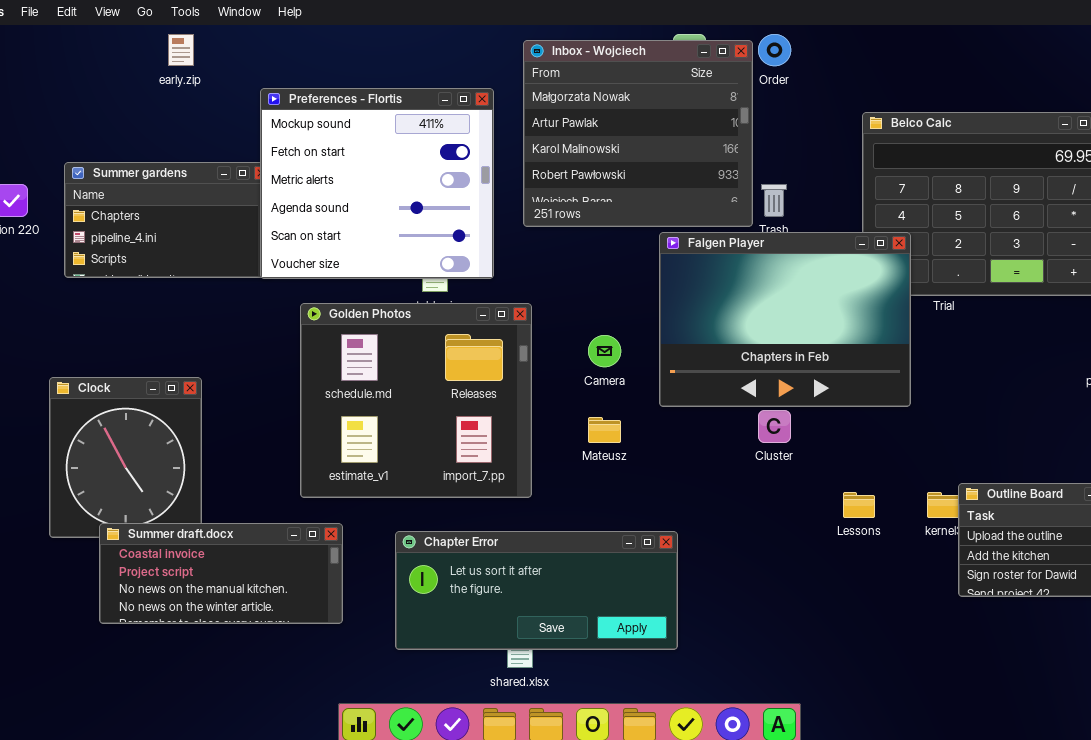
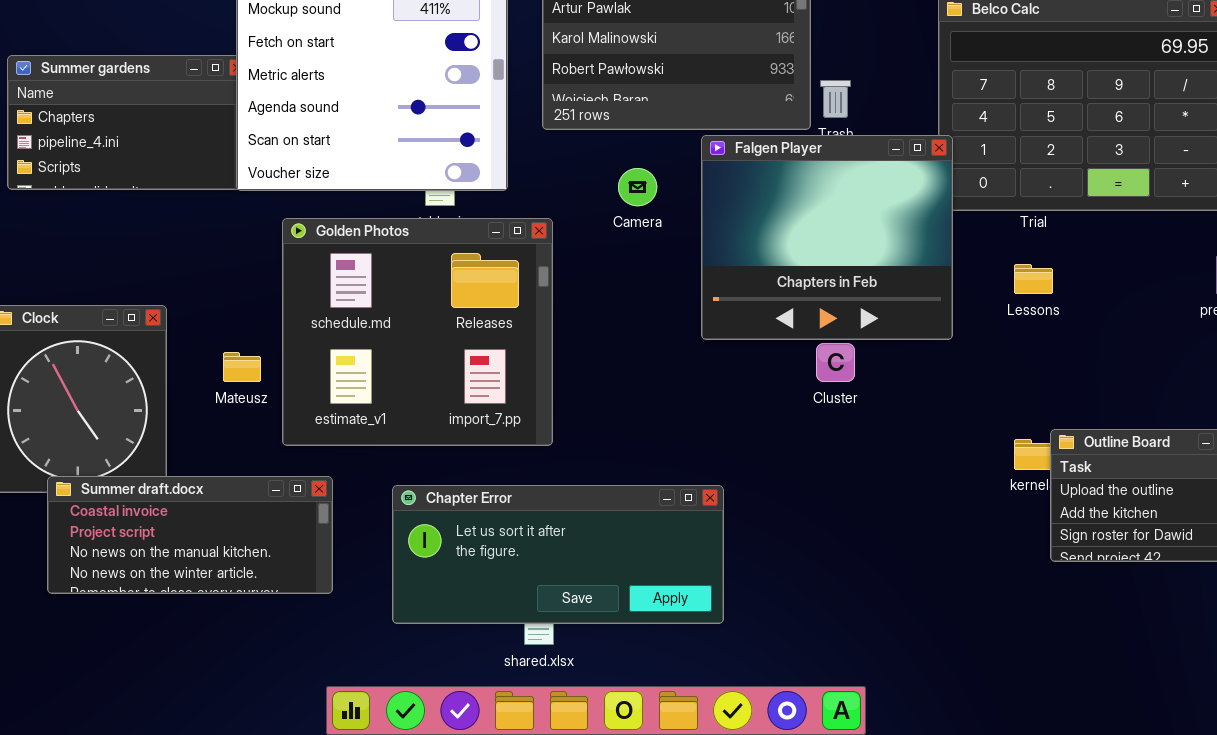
Falgen Player: [659,232,911,407] -> [701,135,953,340], resized
Camera: [588,335,621,367] -> [618,168,657,206], moved
Mateusz: [588,417,621,443] -> [223,352,261,382], moved
Lessons: [843,492,875,518] -> [1014,264,1053,294], moved

